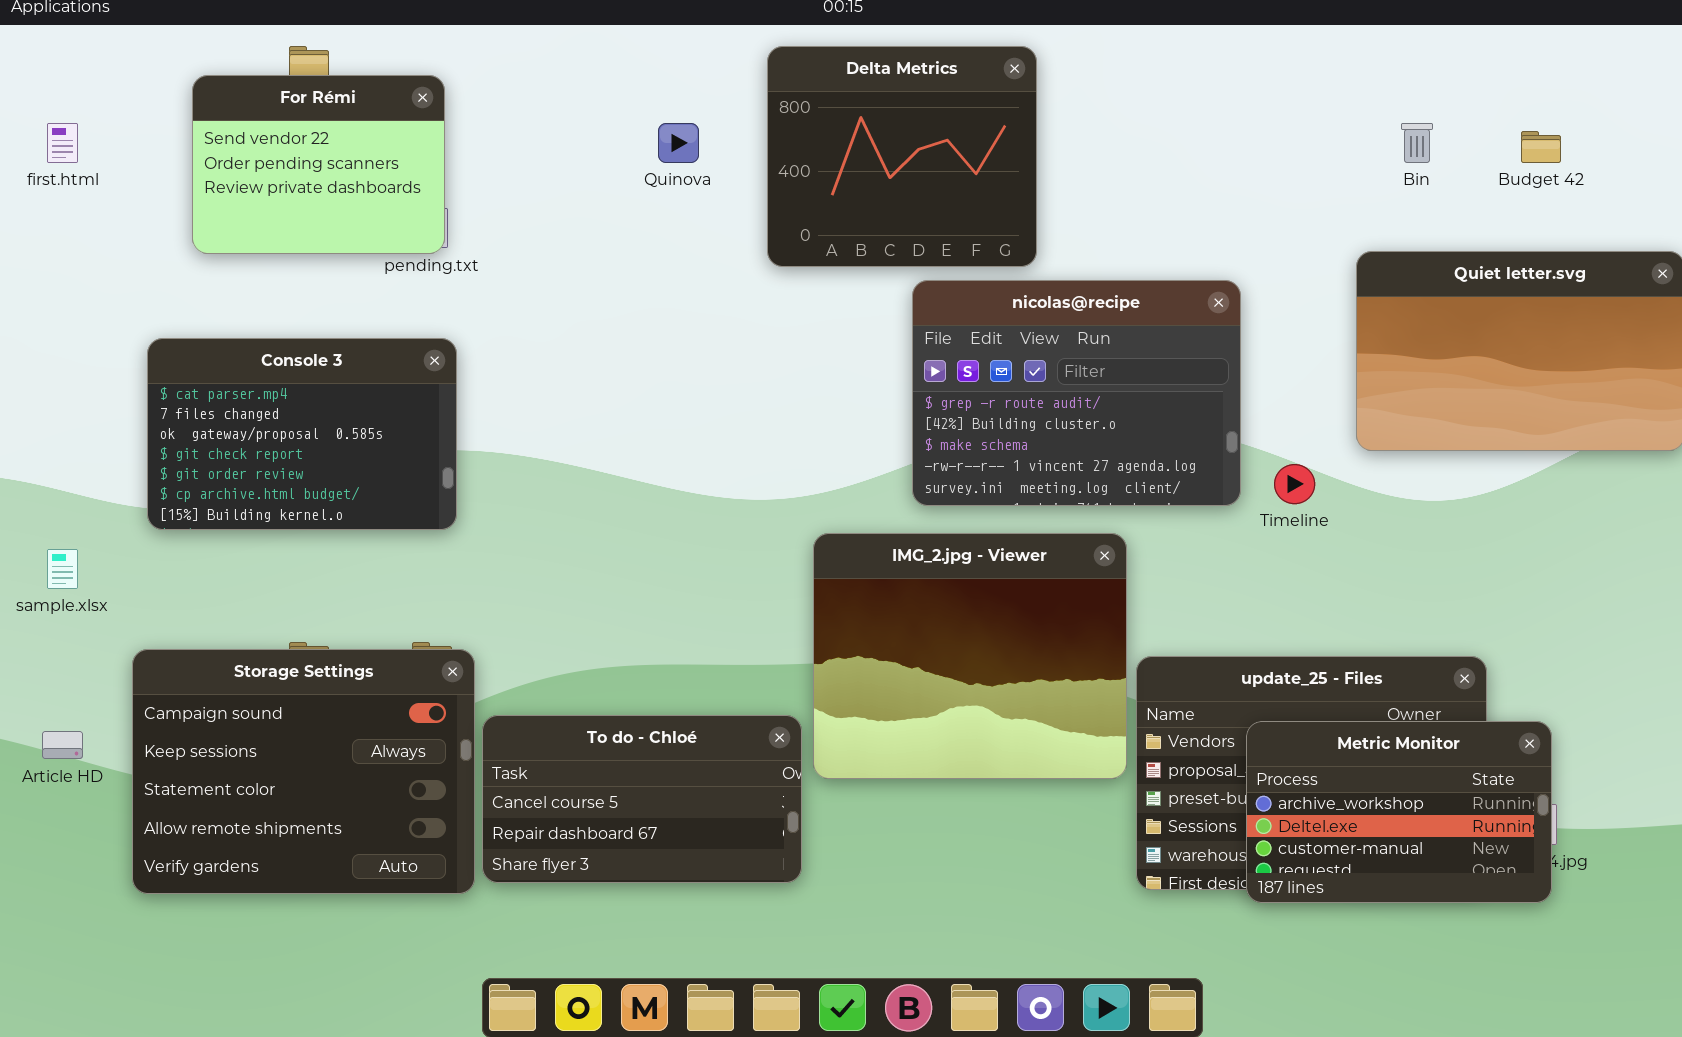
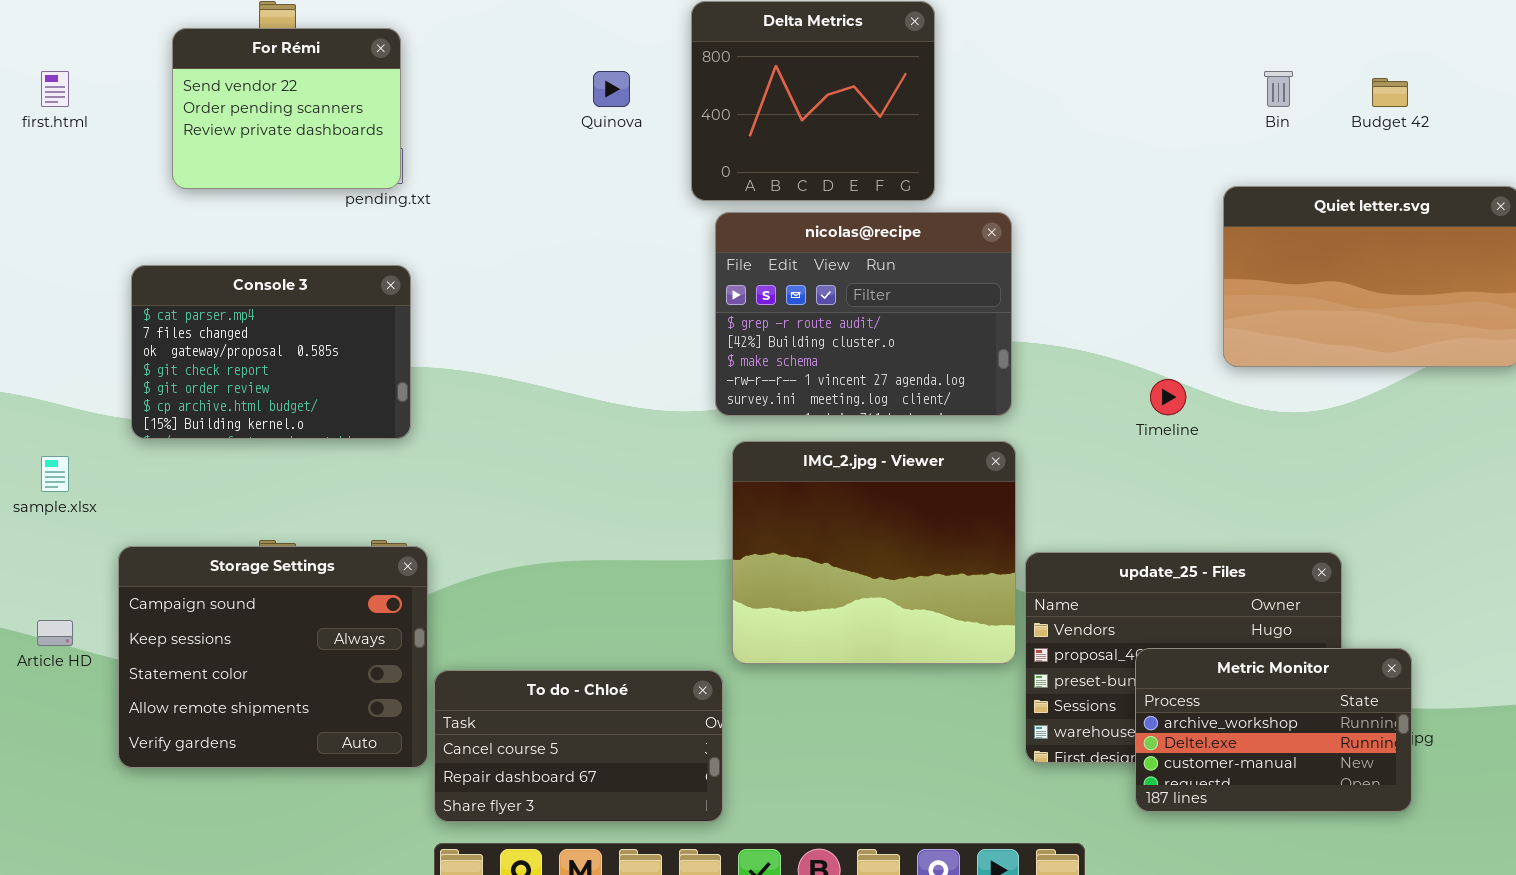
nicolas@recipe: [912,280,1241,506] -> [715,212,1012,416], moved
To do - Chloé: [482,715,802,883] -> [434,670,723,822], moved
Metric Monitor: [1246,721,1552,903] -> [1135,648,1412,812], moved

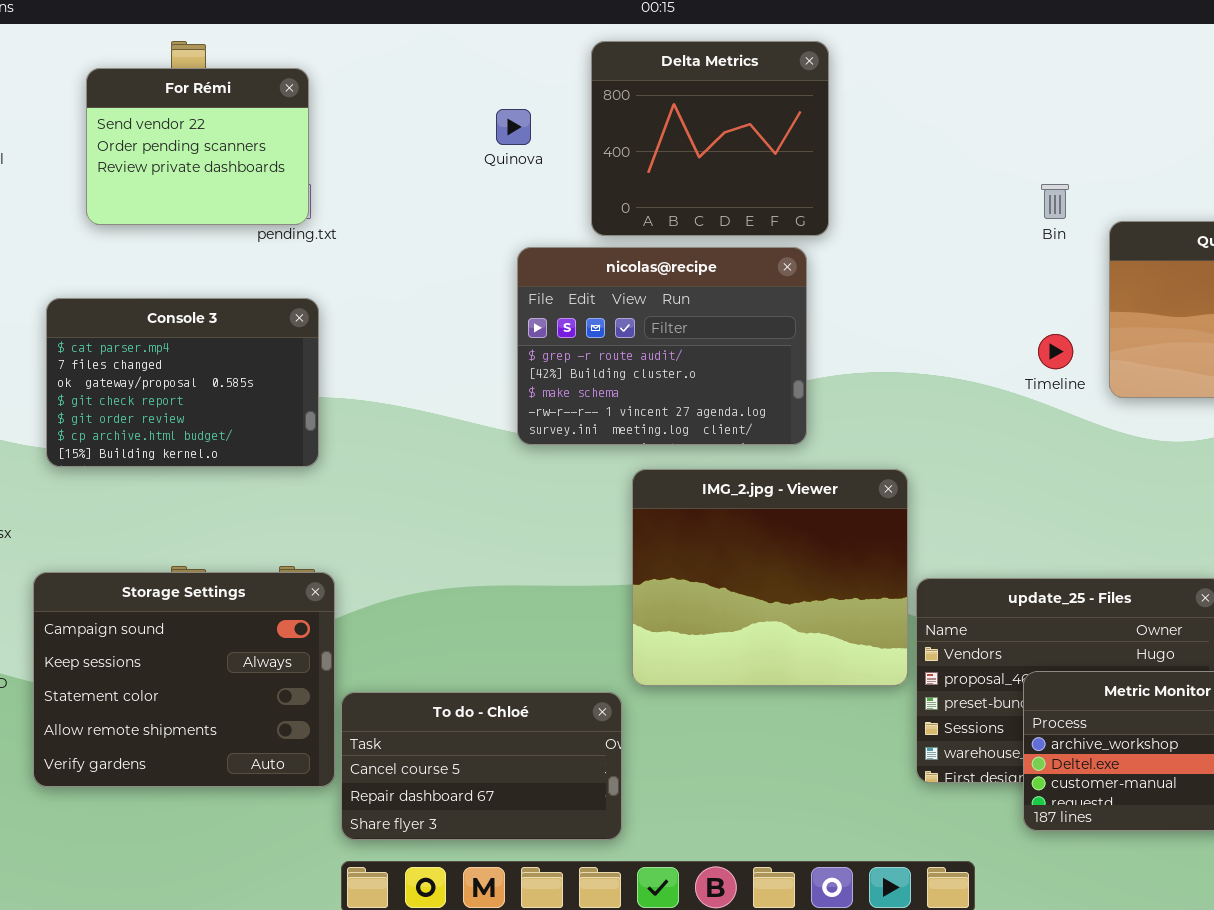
Bin: [1264,71,1293,107] -> [1041,184,1069,219], moved
nicolas@recipe: [715,212,1012,416] -> [517,247,807,445], moved
Timeline: [1150,379,1186,415] -> [1038,334,1073,369], moved

